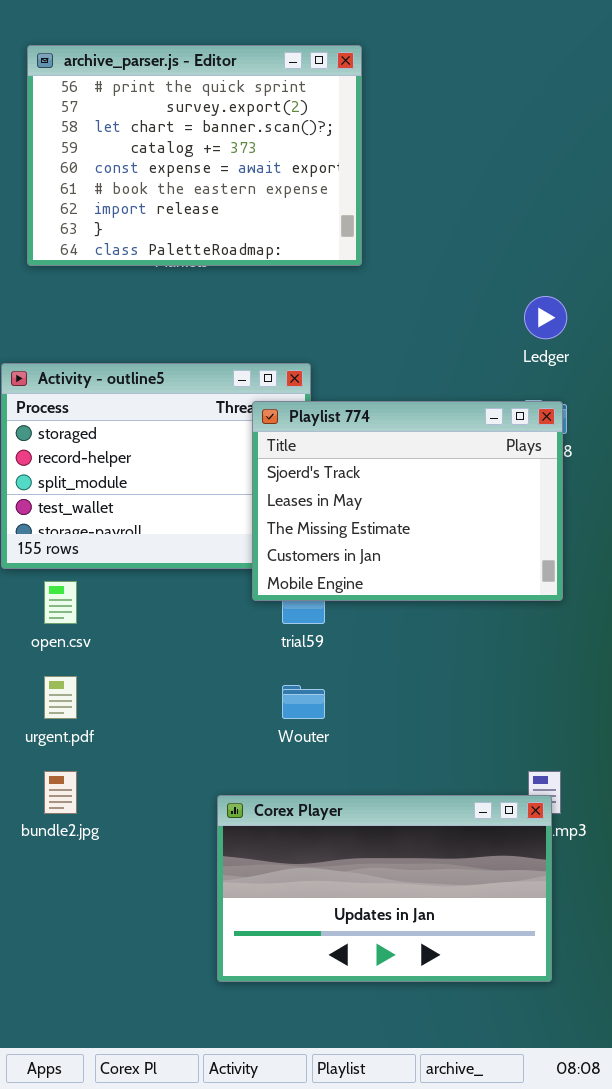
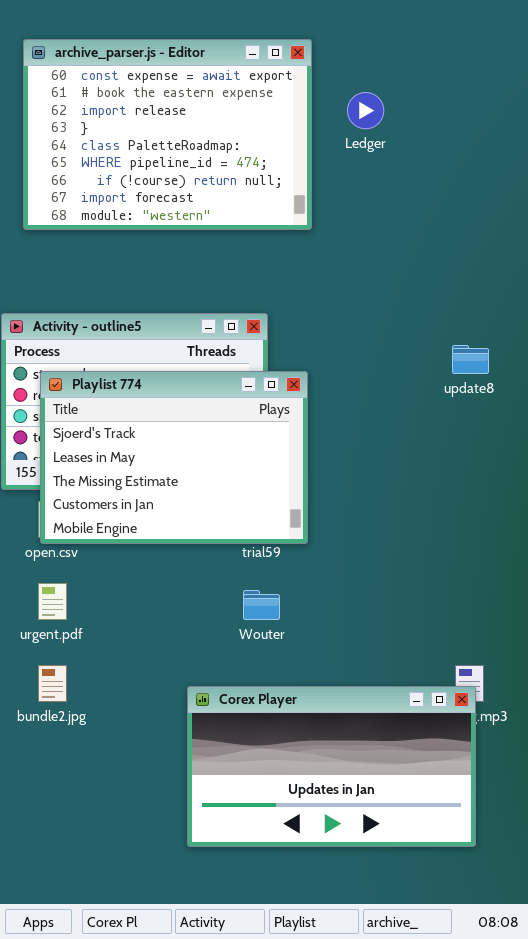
archive_parser.js - Editor: [27,45,362,266] -> [23,39,312,230], scrolled down 4 rows
Ledger: [524,296,567,339] -> [347,92,384,129], moved
Playlist 774: [252,401,563,601] -> [40,371,308,544], moved

